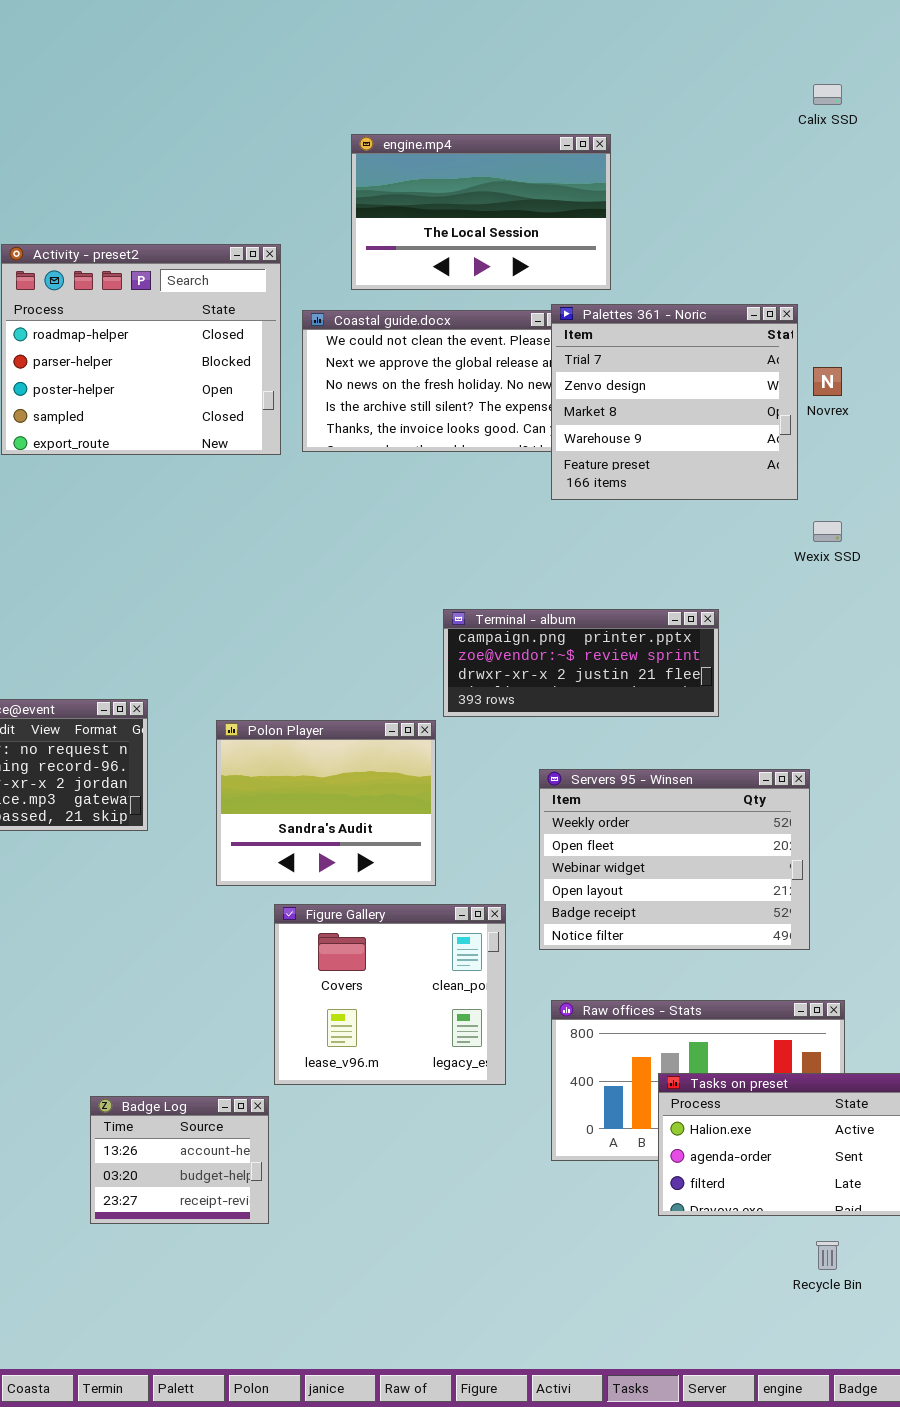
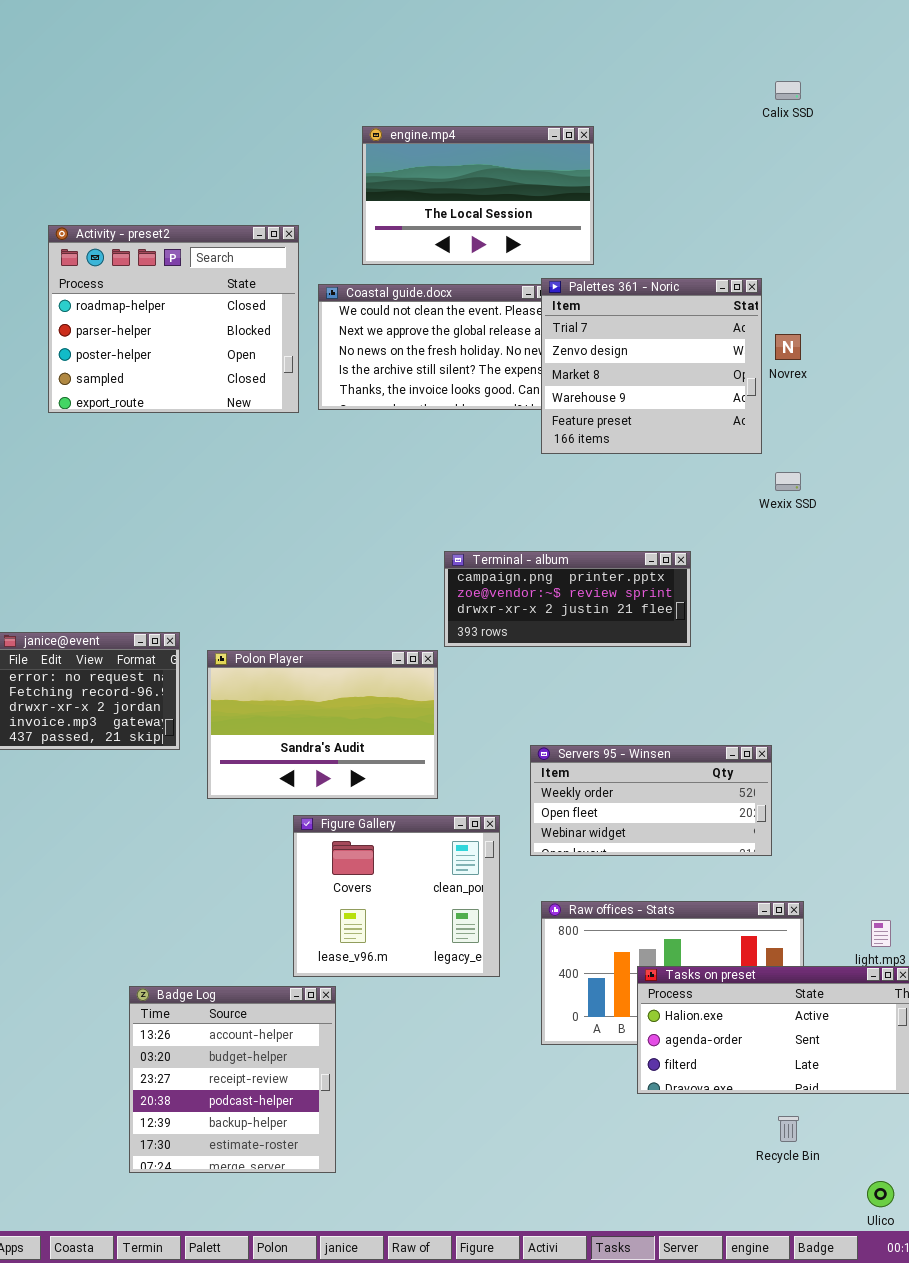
Polon Player: [216,720,436,886] -> [207,650,438,799], resized
Servers 95 - Winsen: [539,769,810,950] -> [530,745,772,856], resized
Badge Log: [90,1096,269,1224] -> [129,986,336,1173], resized

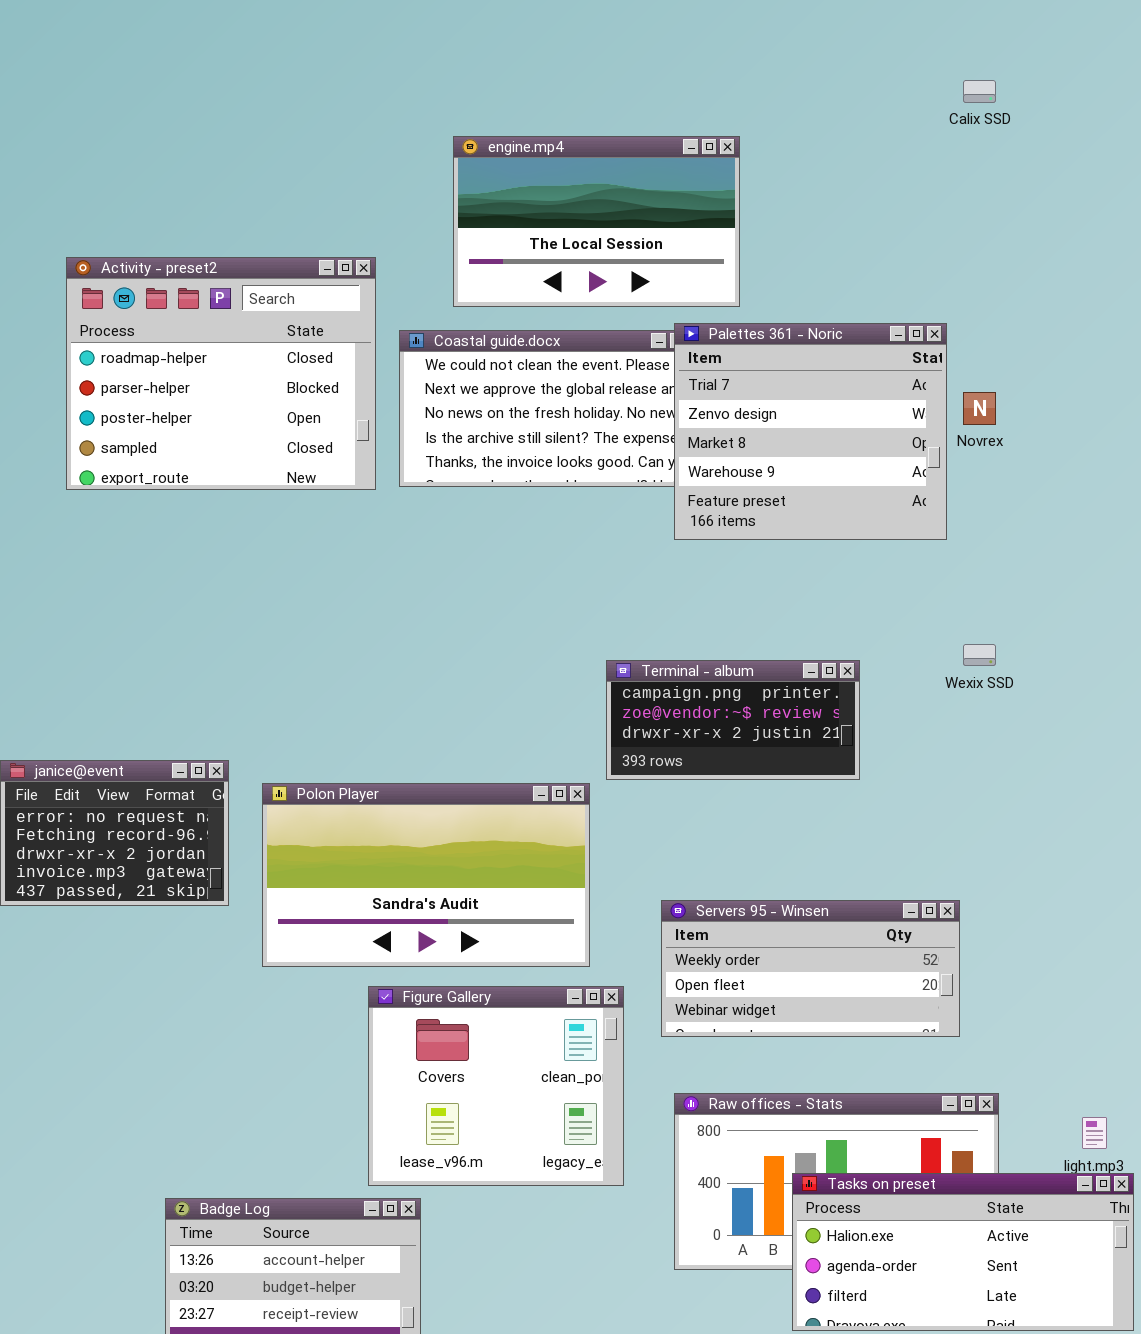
Wexix SSD: [775,472,801,491] -> [963,644,996,666], moved
Terminal - album: [444,551,691,647] -> [606,660,860,780], resized
Polon Player: [207,650,438,799] -> [262,783,590,967], resized

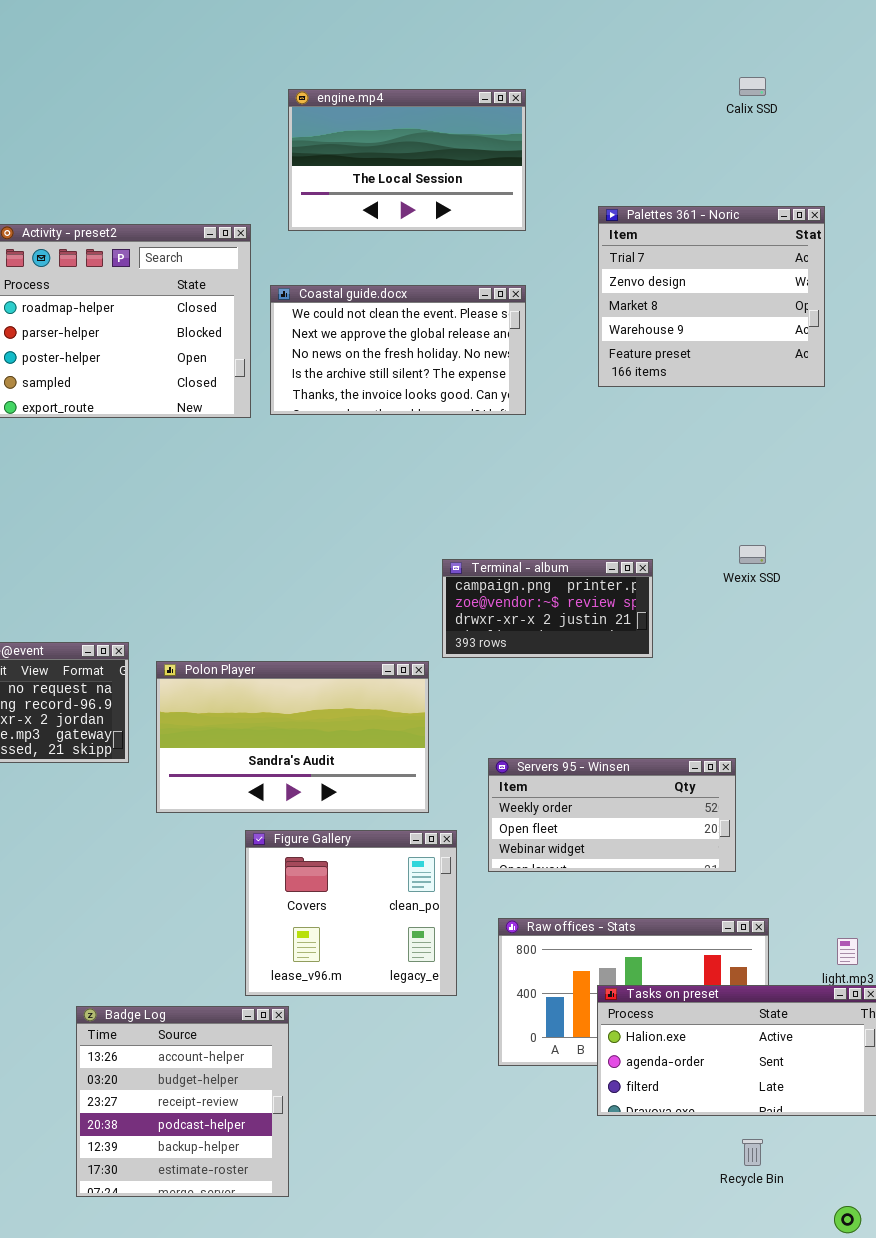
engine.mp4: [453,136,740,307] -> [288,89,526,231], moved
Palettes 361 - Noric: [674,323,947,540] -> [598,206,825,387], moved

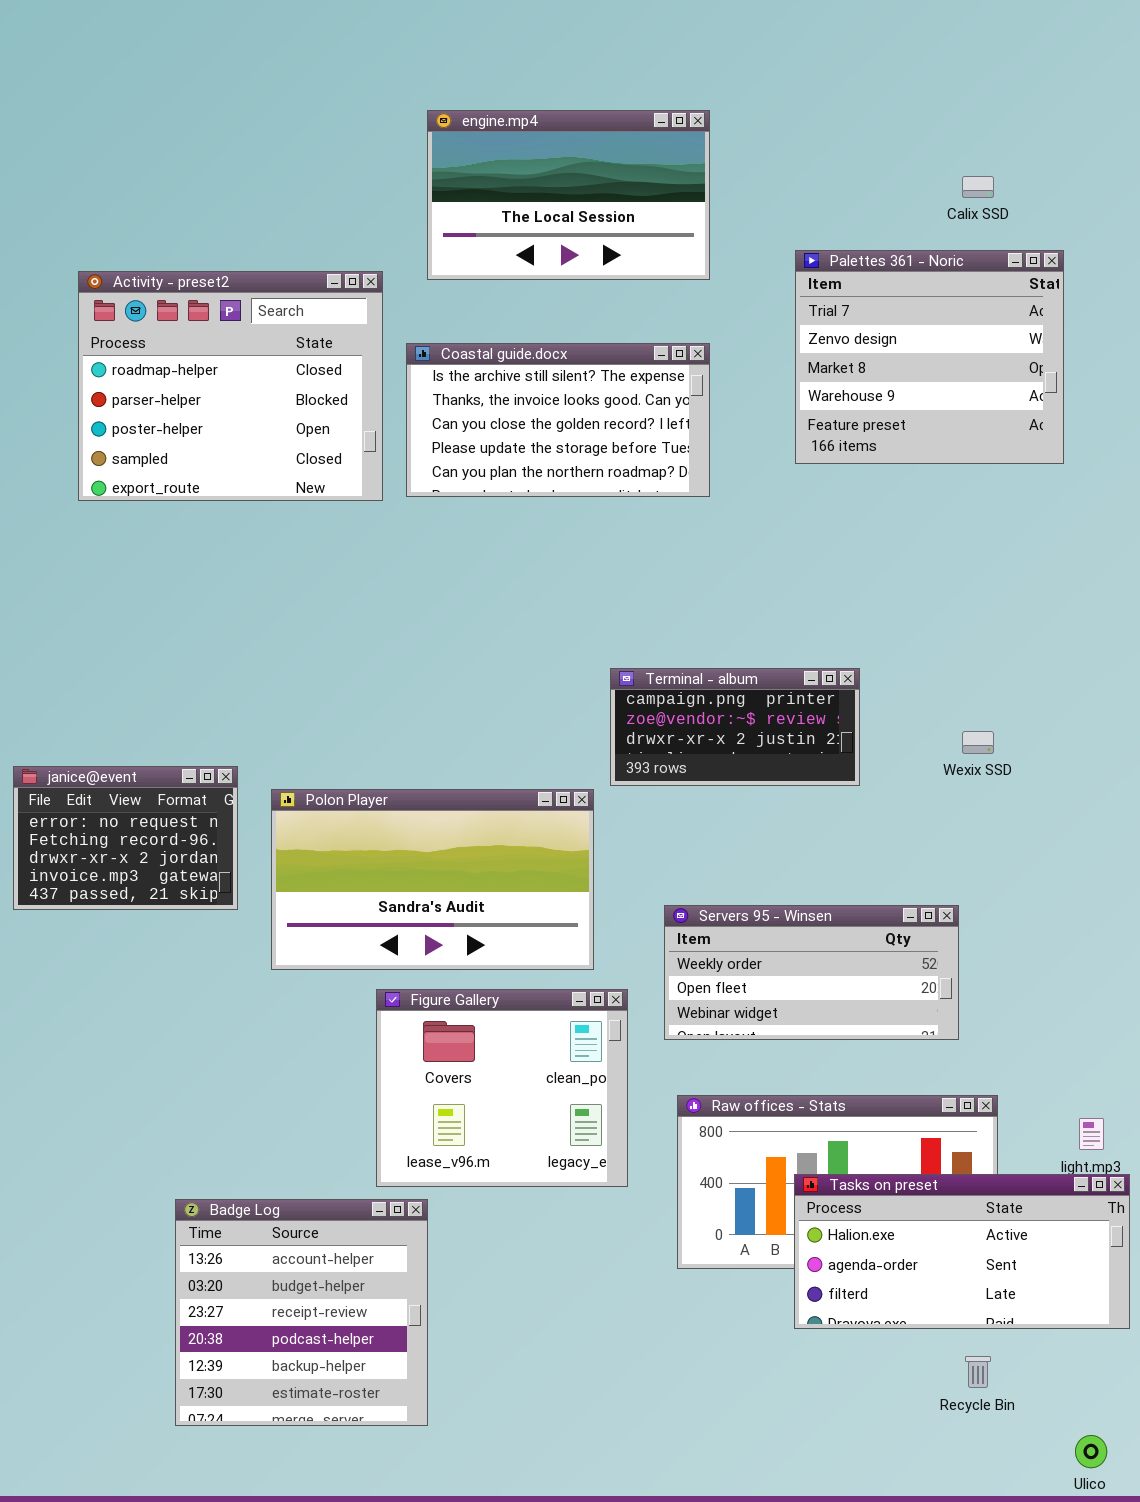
Calix SSD: [739,77,766,96] -> [962,176,994,198], moved
Coastal guide.docx: [270,285,526,415] -> [406,343,710,497], scrolled down 3 rows
Wexix SSD: [739,545,766,564] -> [962,731,994,754], moved

